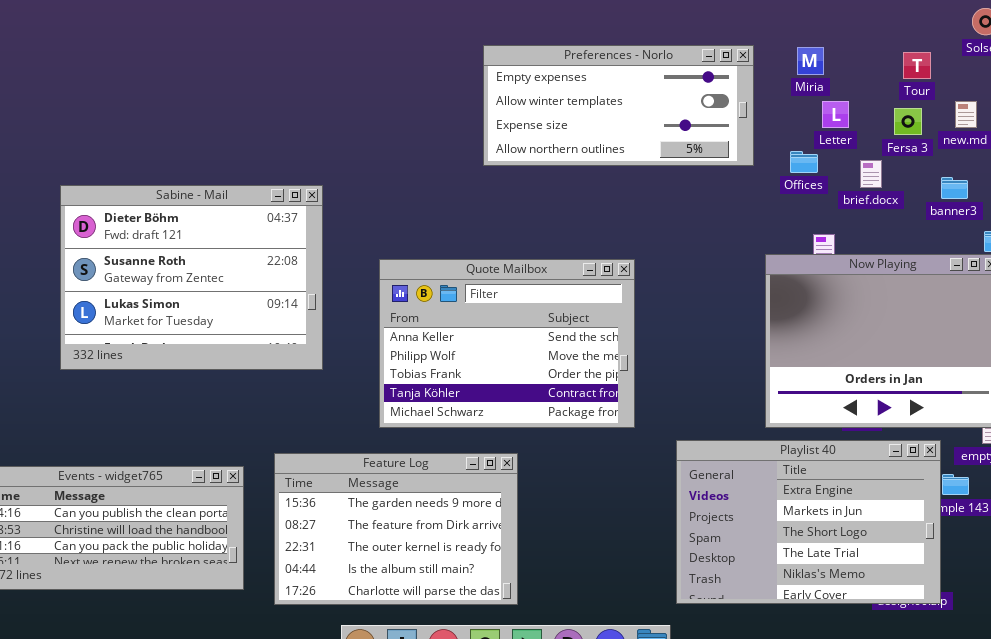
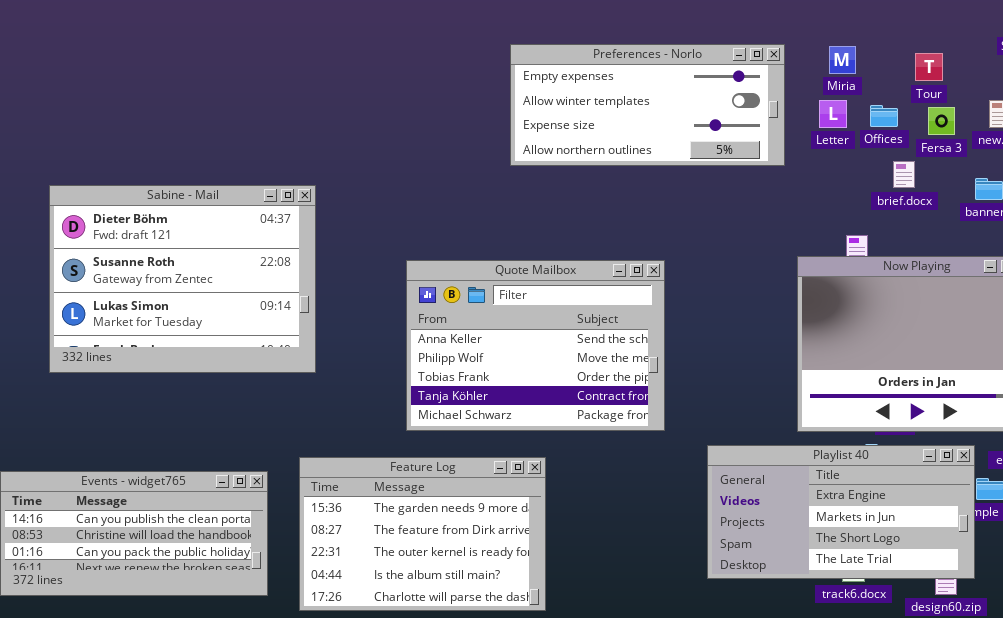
Tour: [903,52,931,79] -> [915,53,943,81], moved
Letter: [822,101,849,128] -> [819,100,847,128], moved
Offices: [790,151,818,173] -> [870,105,898,127], moved
Sabine - Mail: [60,185,323,370] -> [49,185,316,373], moved
Playlist 40: [676,440,941,604] -> [707,445,975,579], resized

